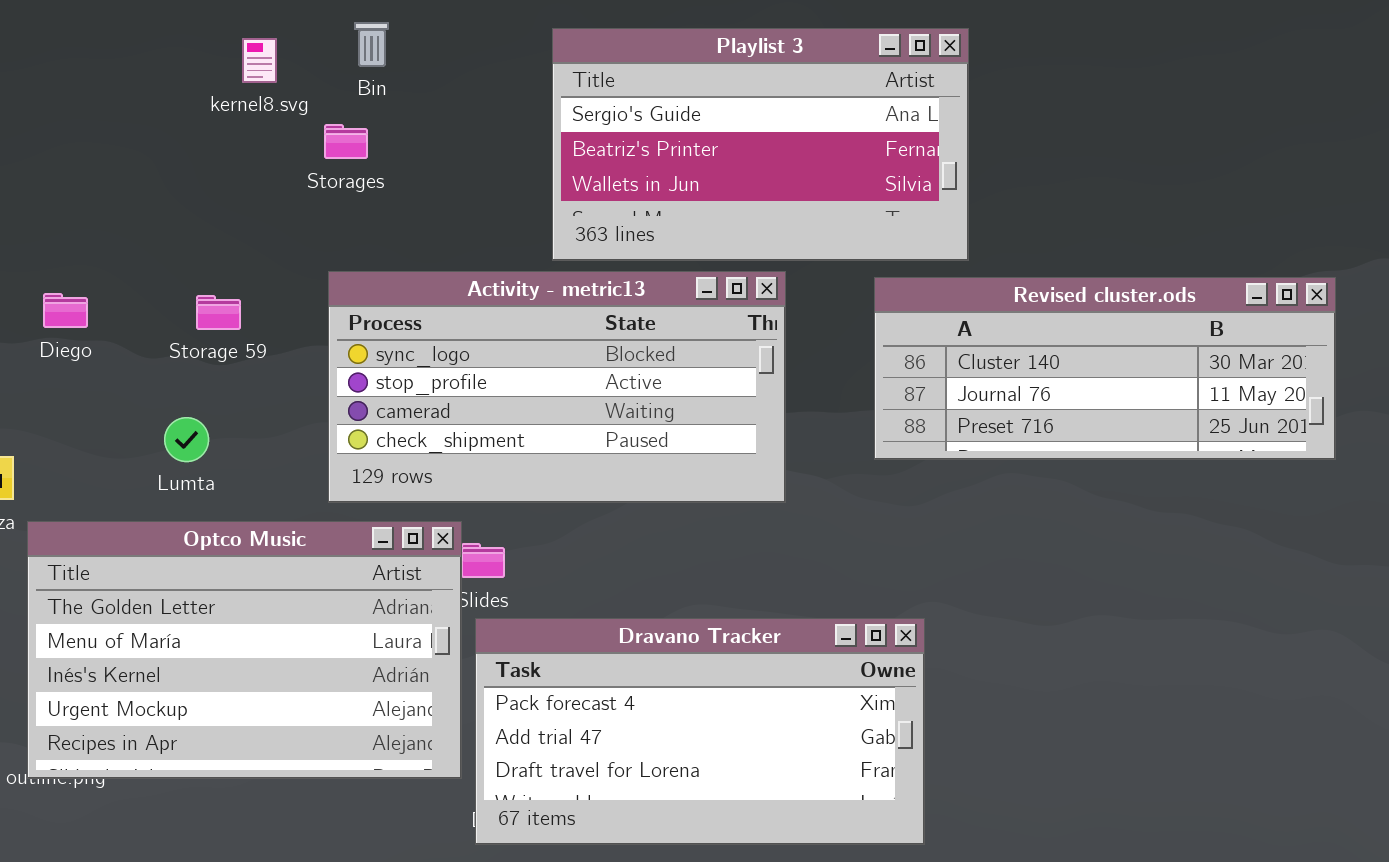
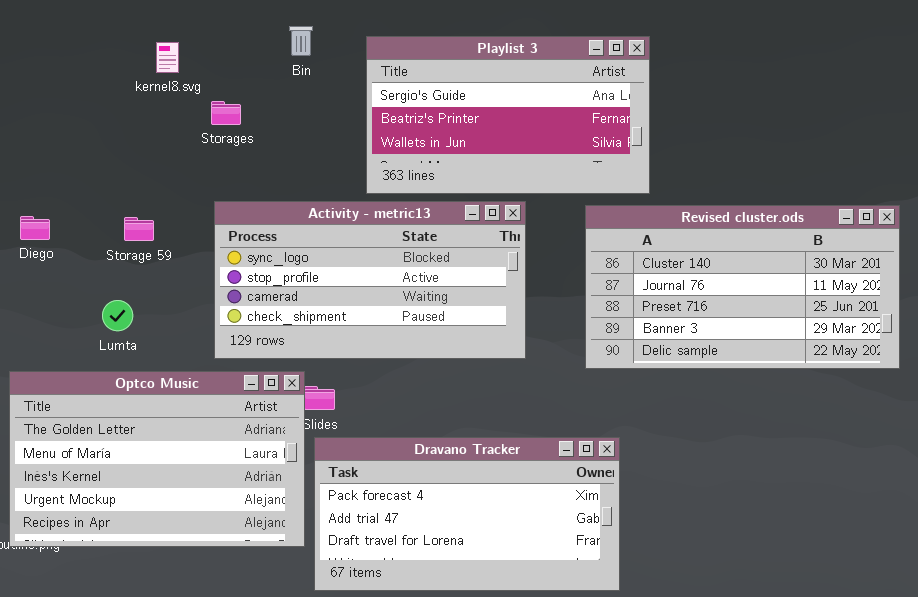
Bin: [354,22,389,67] -> [289,26,313,56], moved
Revised cluster.ods: [874,277,1336,460] -> [585,205,900,369], resized

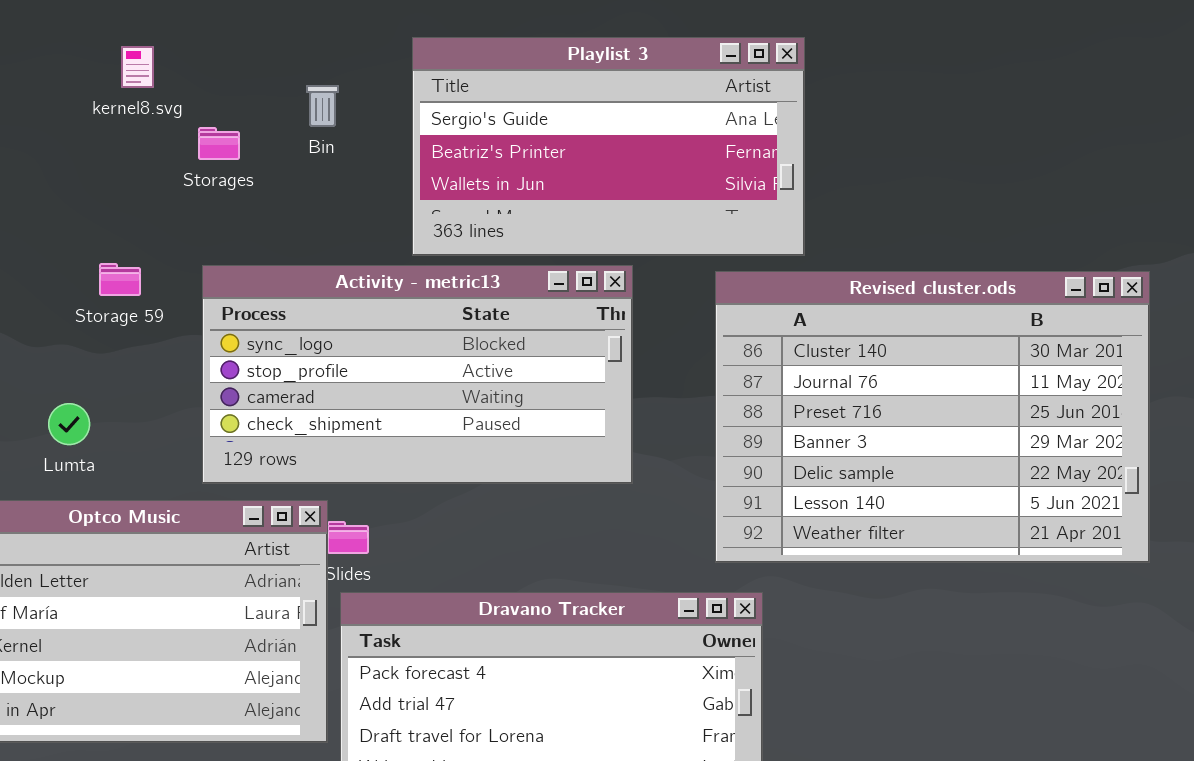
Bin: [289,26,313,56] -> [306,85,339,127], moved
Revised cluster.ods: [585,205,900,369] -> [715,271,1150,563], resized
Storage 59: [124,217,154,241] -> [99,263,141,296], moved

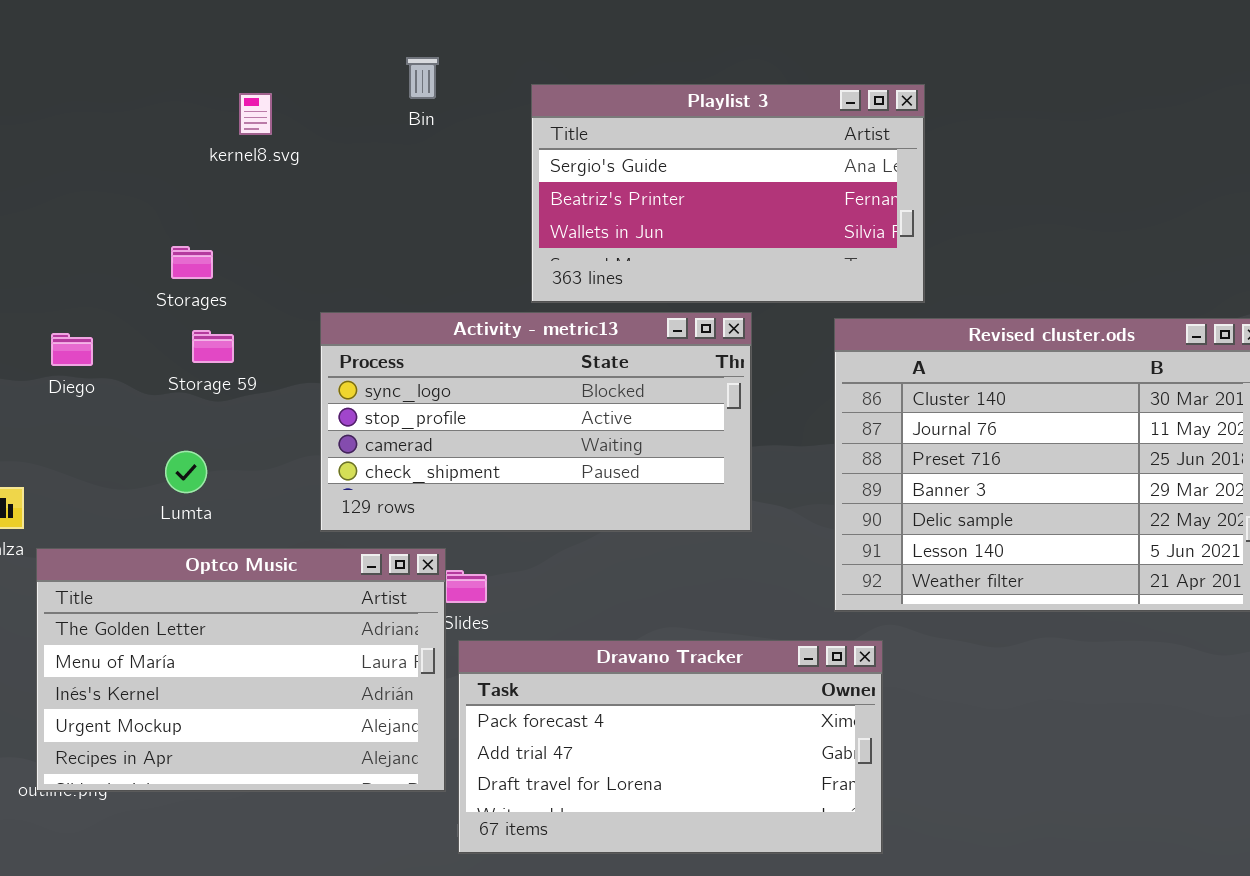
Bin: [306,85,339,127] -> [406,57,439,99], moved
Storages: [198,127,240,160] -> [171,246,213,279], moved
Storage 59: [99,263,141,296] -> [192,330,234,363], moved

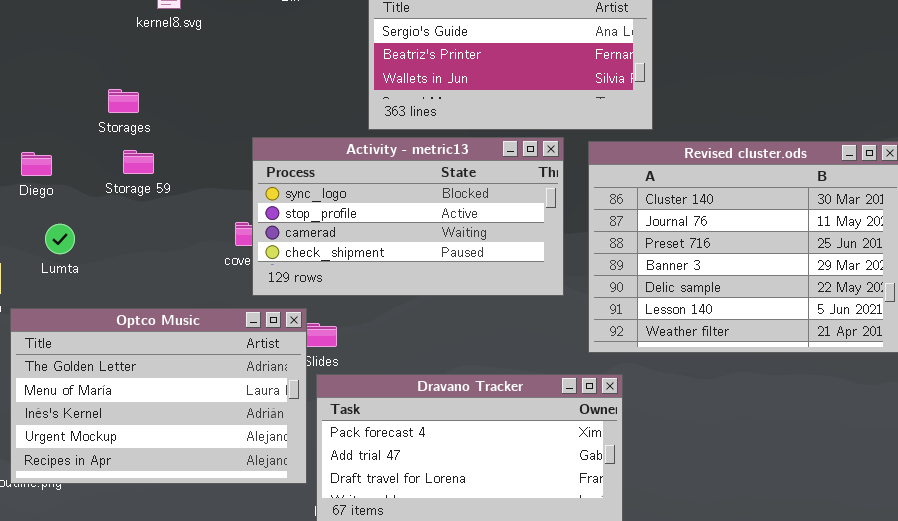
Activity - metric13: [320,312,752,532] -> [252,137,564,296], moved
Lumta: [165,451,207,493] -> [45,224,75,254], moved

